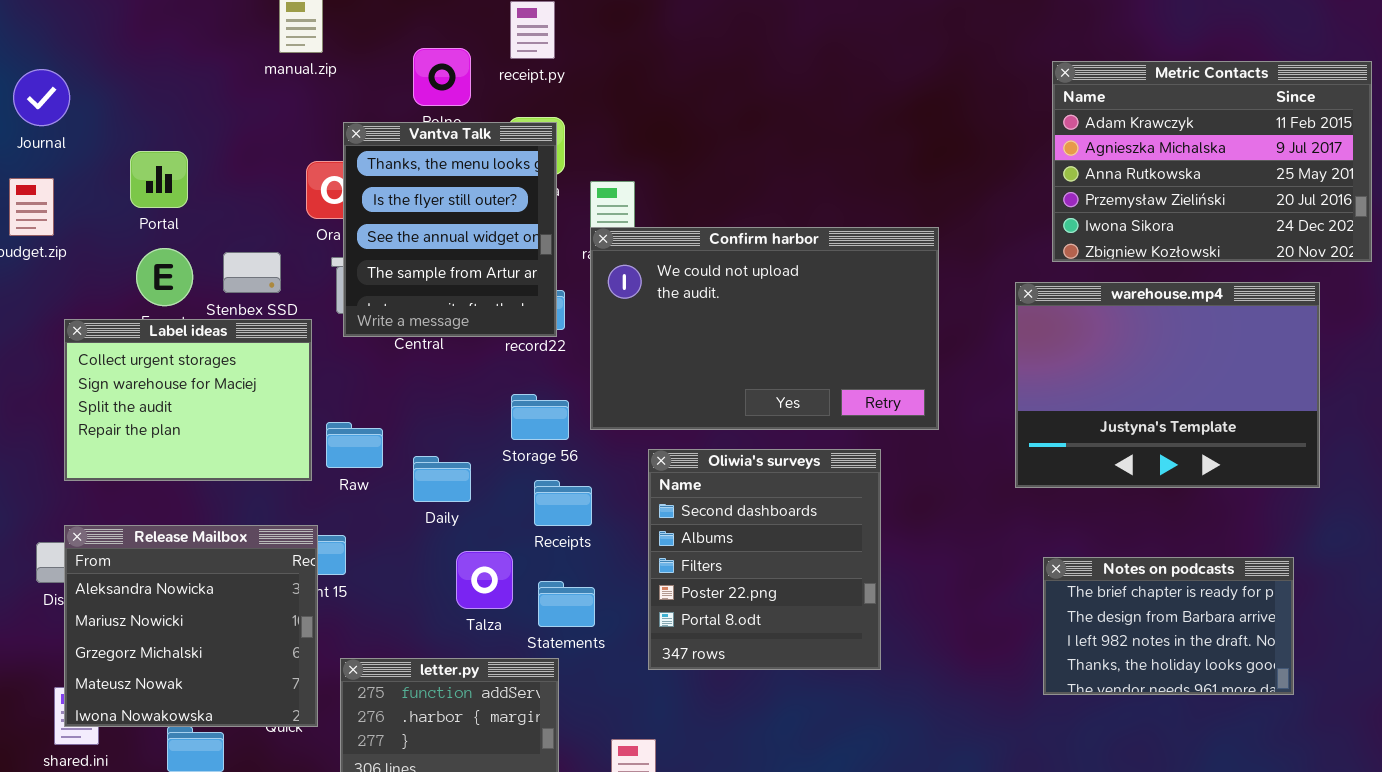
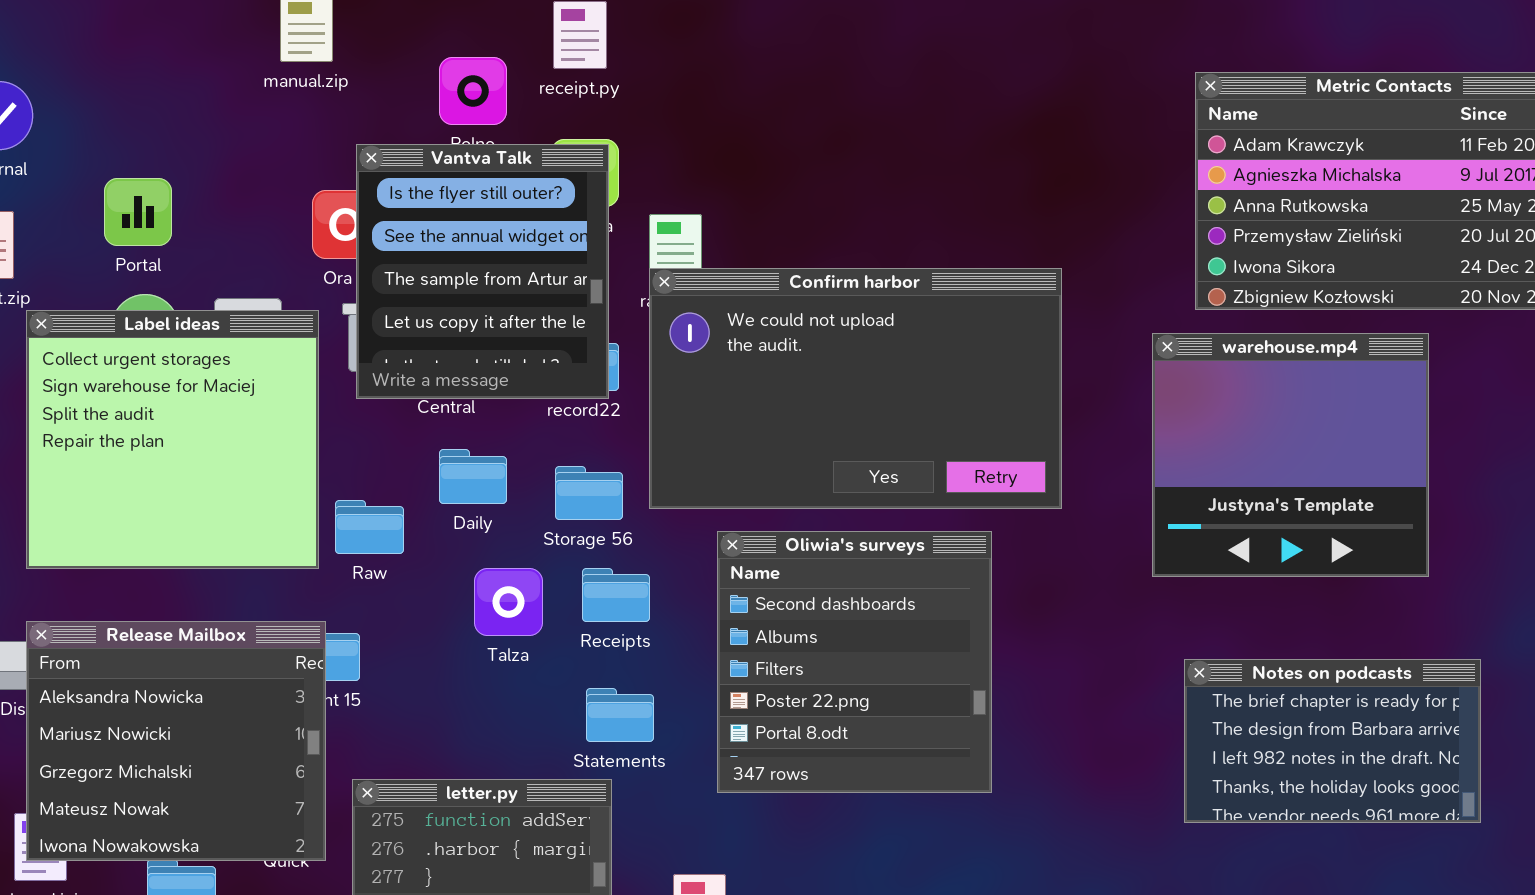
Vantva Talk: [343,122,557,337] -> [356,144,609,399], scrolled down 1 row
warehouse.mp4: [1015,282,1320,488] -> [1152,333,1429,577], resized
Label ideas: [64,319,312,481] -> [26,310,319,569], resized
Daily: [413,456,471,502] -> [439,449,507,504], moved
Talza: [456,551,513,609] -> [474,568,543,636], moved

